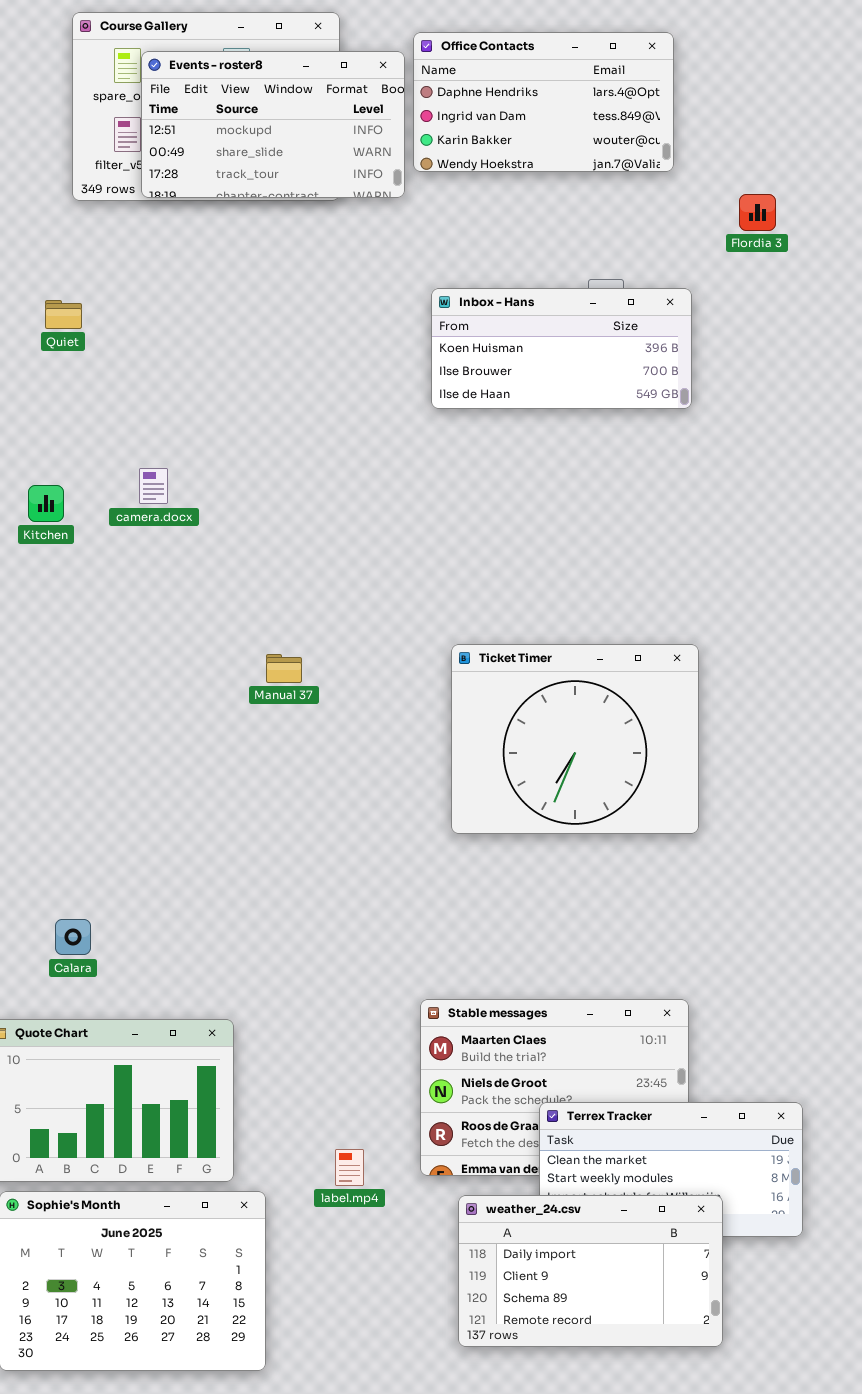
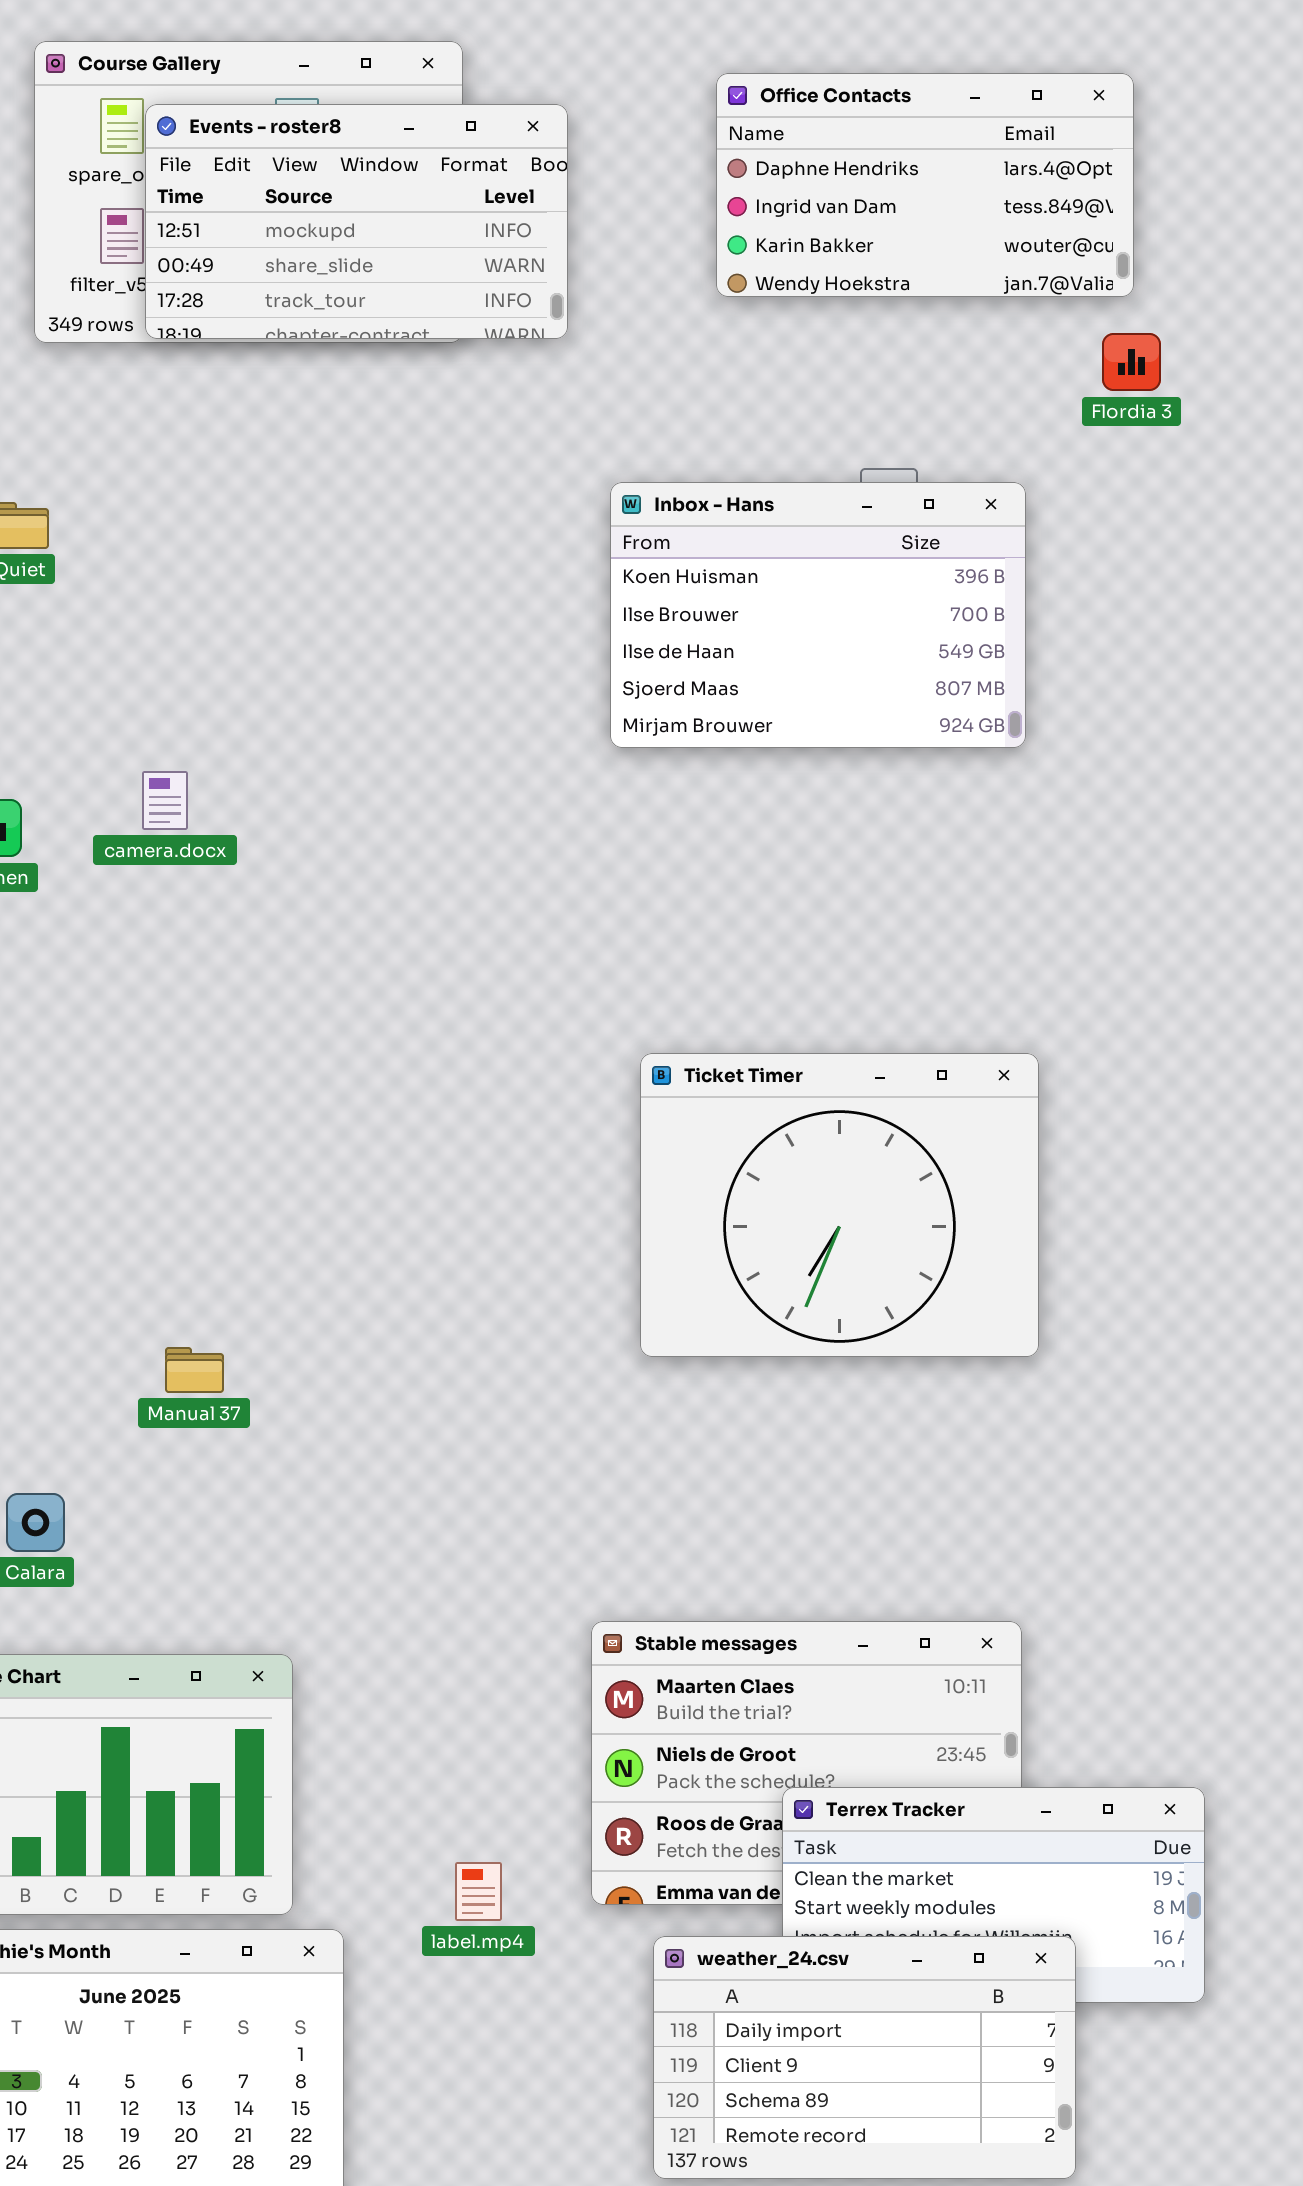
Office Contacts: [413,32,674,172] -> [716,73,1134,297], moved
Inbox - Hans: [431,288,692,409] -> [610,482,1026,748], resized
Manual 37: [266,654,302,683] -> [165,1347,224,1393], moved

